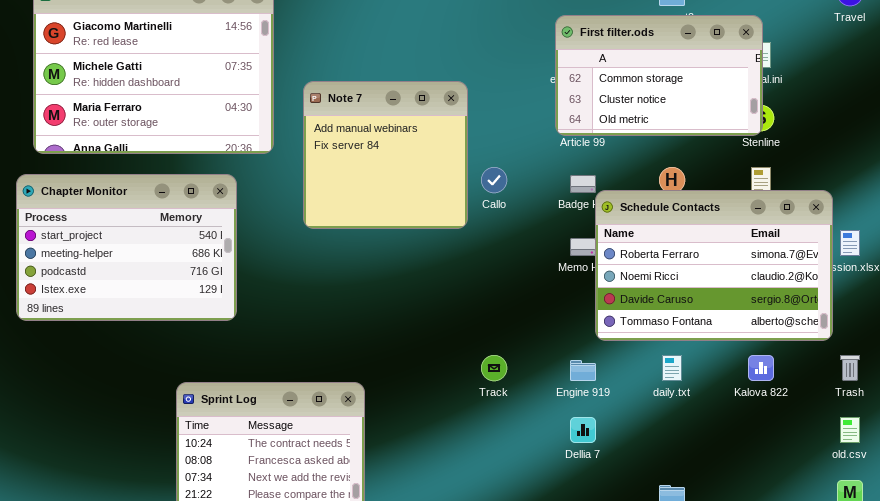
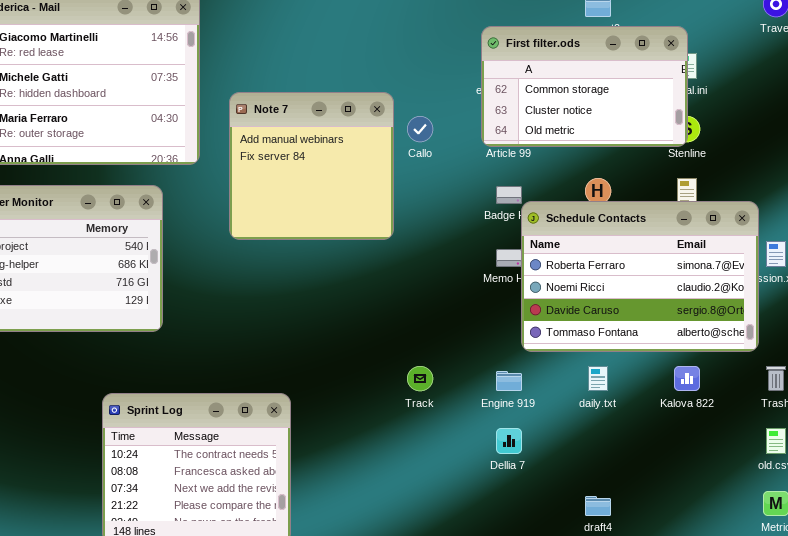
Callo: [481,167,507,193] -> [407,116,433,142], moved

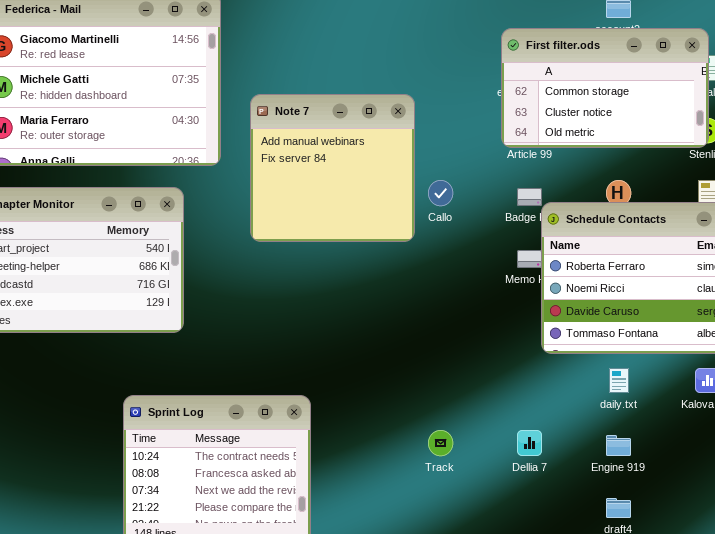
Callo: [407,116,433,142] -> [428,180,453,206], moved
Track: [407,366,433,391] -> [428,430,453,456], moved
Engine 919: [496,371,522,391] -> [606,435,631,456], moved

